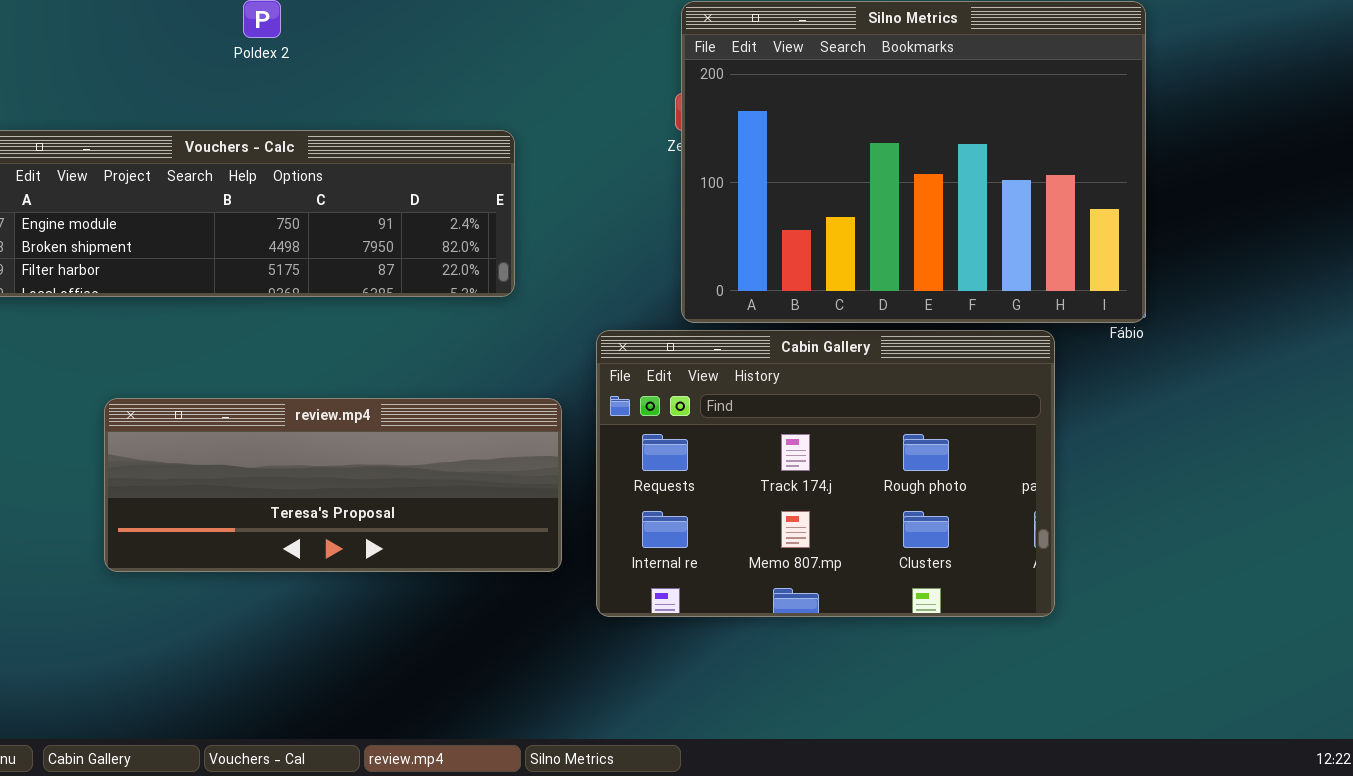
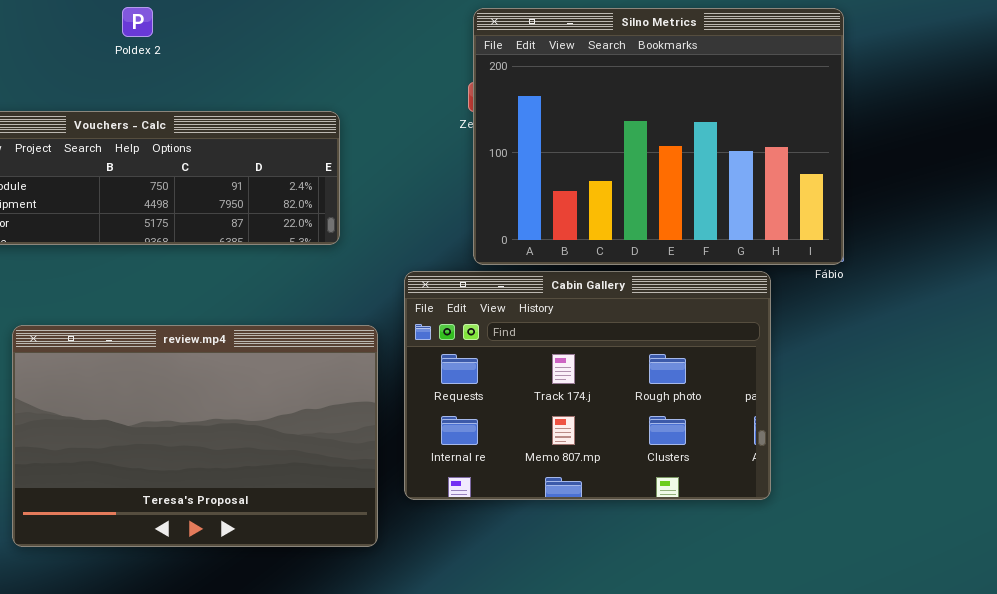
review.mp4: [104,398,562,572] -> [12,325,378,547], resized

